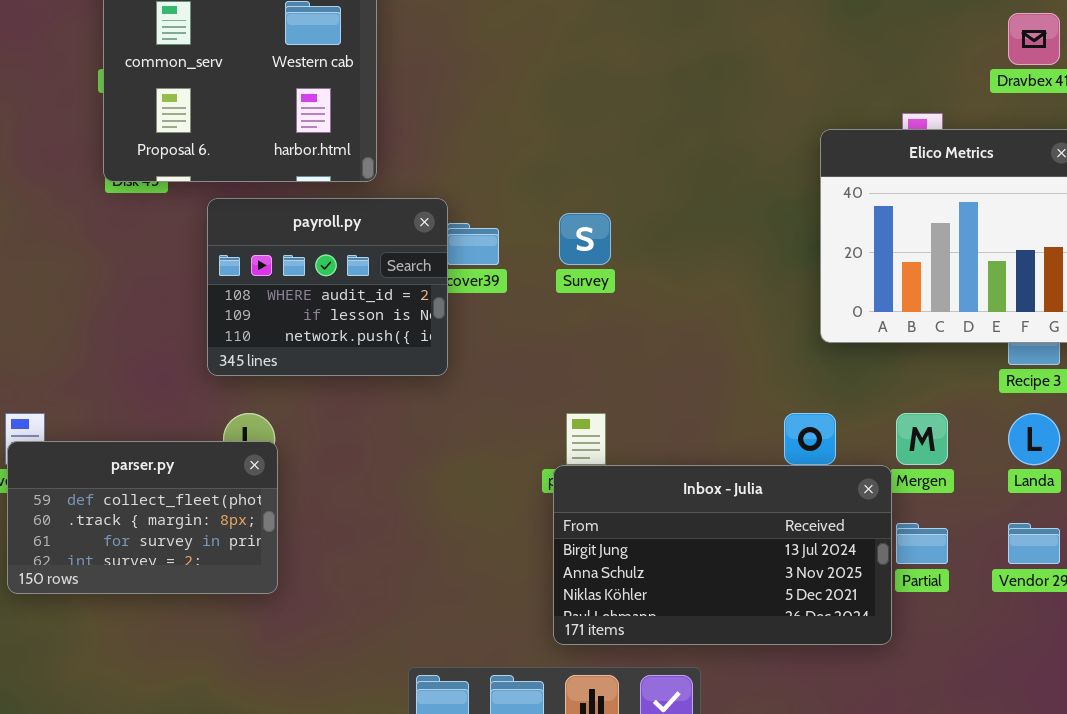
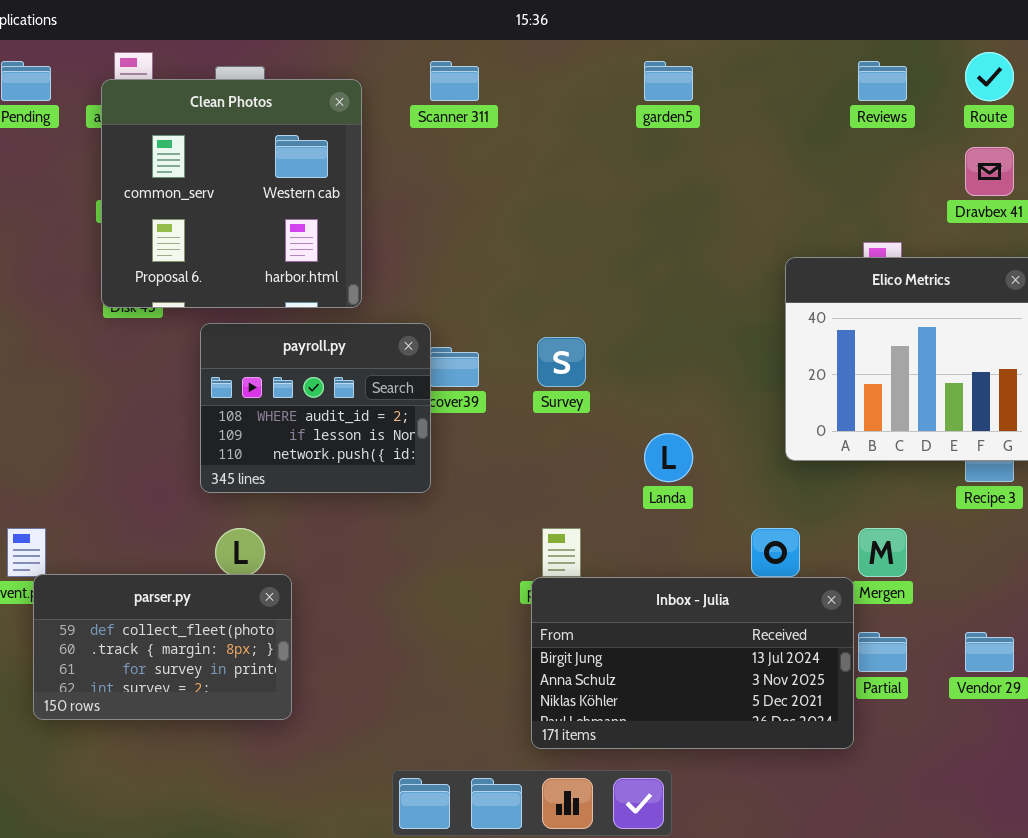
Landa: [1008,413,1060,465] -> [644,433,693,482], moved
parser.py: [7,441,278,594] -> [33,574,292,720], moved

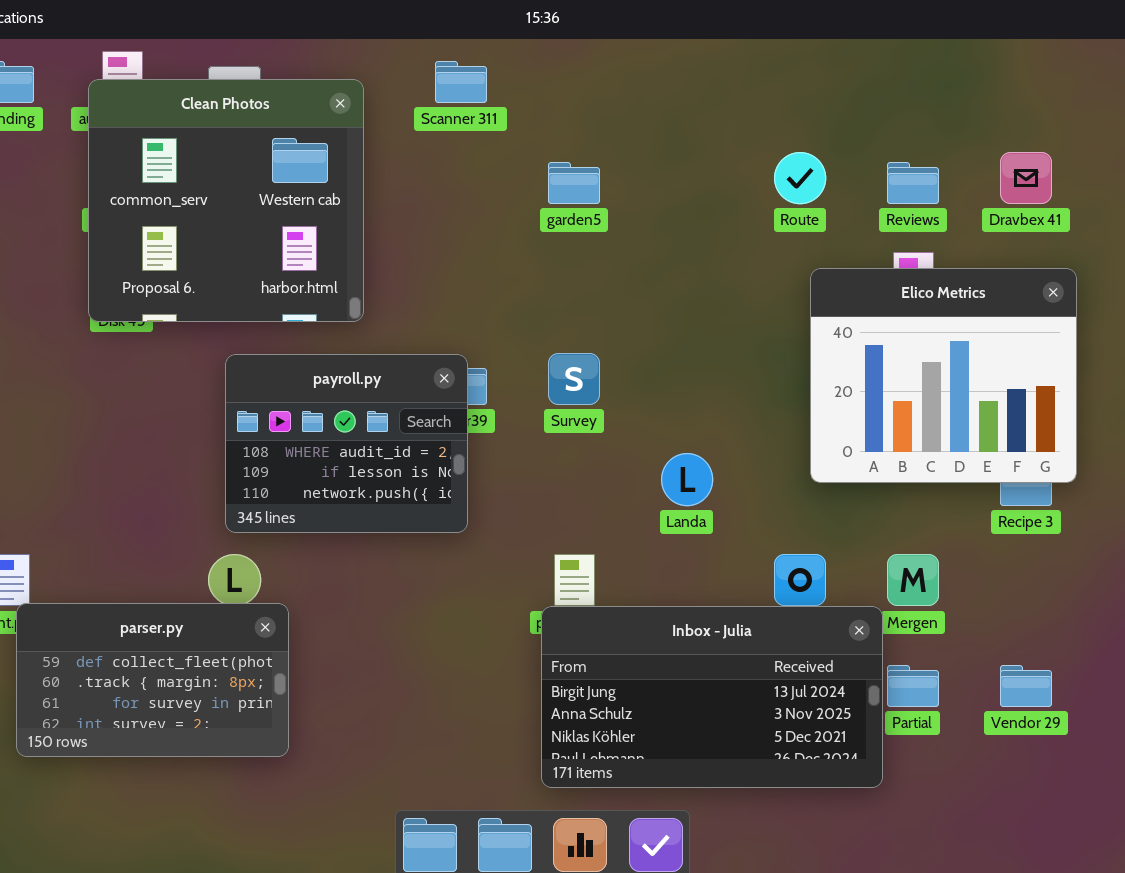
Route: [965,52,1014,101] -> [774,152,826,204], moved
garden5: [644,61,693,101] -> [548,162,600,204], moved
Reviews: [858,61,907,101] -> [887,162,939,204], moved
payroll.py: [200,323,431,493] -> [225,354,468,533], moved

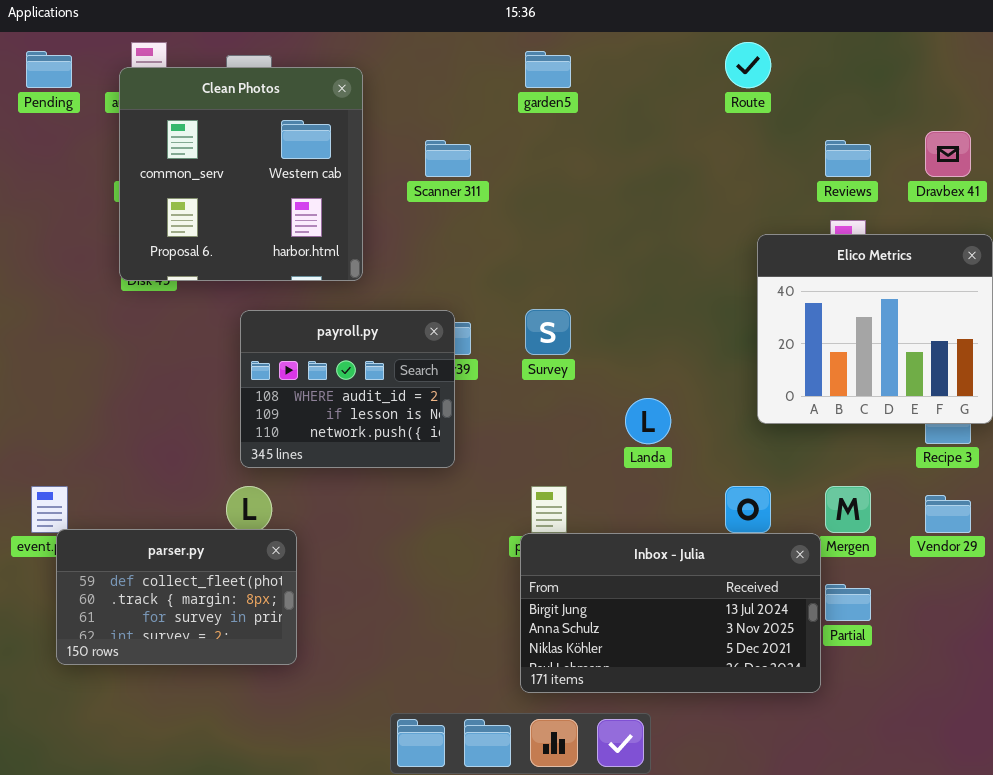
Scanner 311: [435,61,487,103] -> [425,140,471,177], moved
Route: [774,152,826,204] -> [725,42,771,88], moved
garden5: [548,162,600,204] -> [525,51,571,88], moved
Vendor 29: [1000,665,1052,707] -> [925,495,971,533], moved

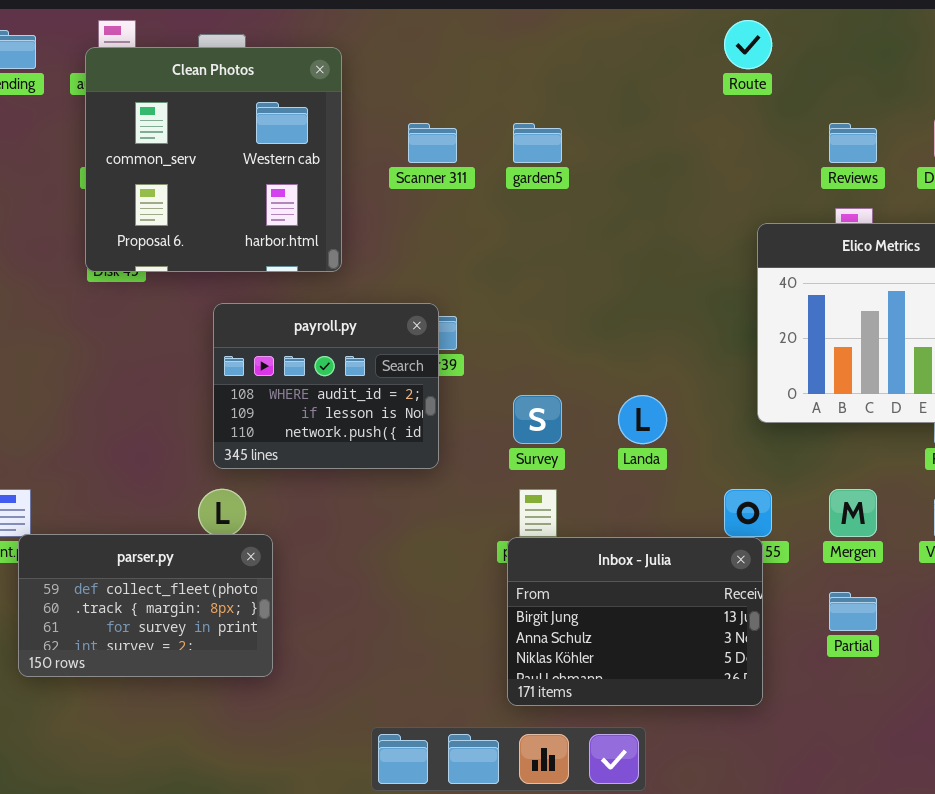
garden5: [525,51,571,88] -> [513,123,562,163], moved
Survey: [525,309,571,355] -> [513,395,562,444], moved
Inbox - Julia: [520,533,821,693] -> [507,537,763,706], resized

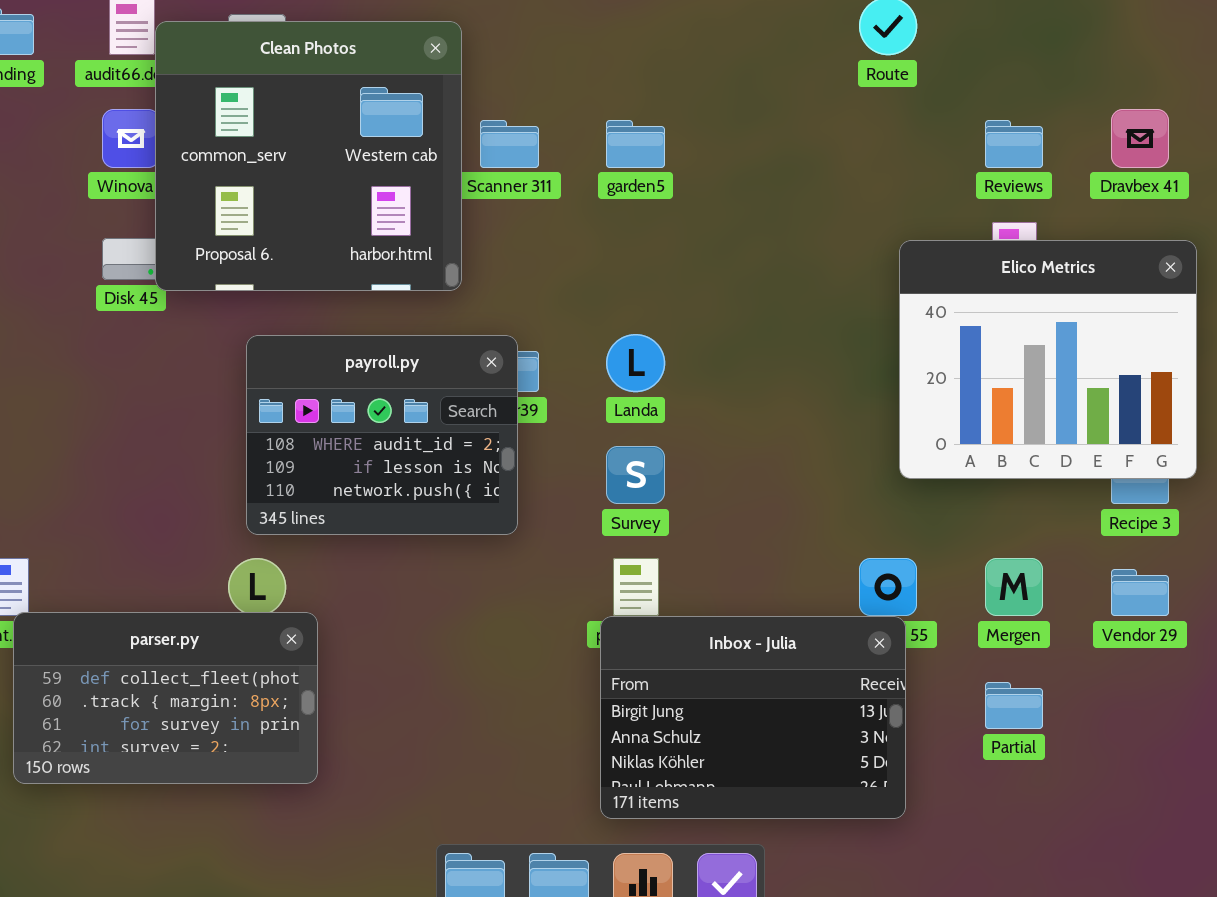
Clean Photos: [85,47,342,272] -> [155,21,462,291], moved
Landa: [618,395,667,444] -> [606,334,665,392], moved

